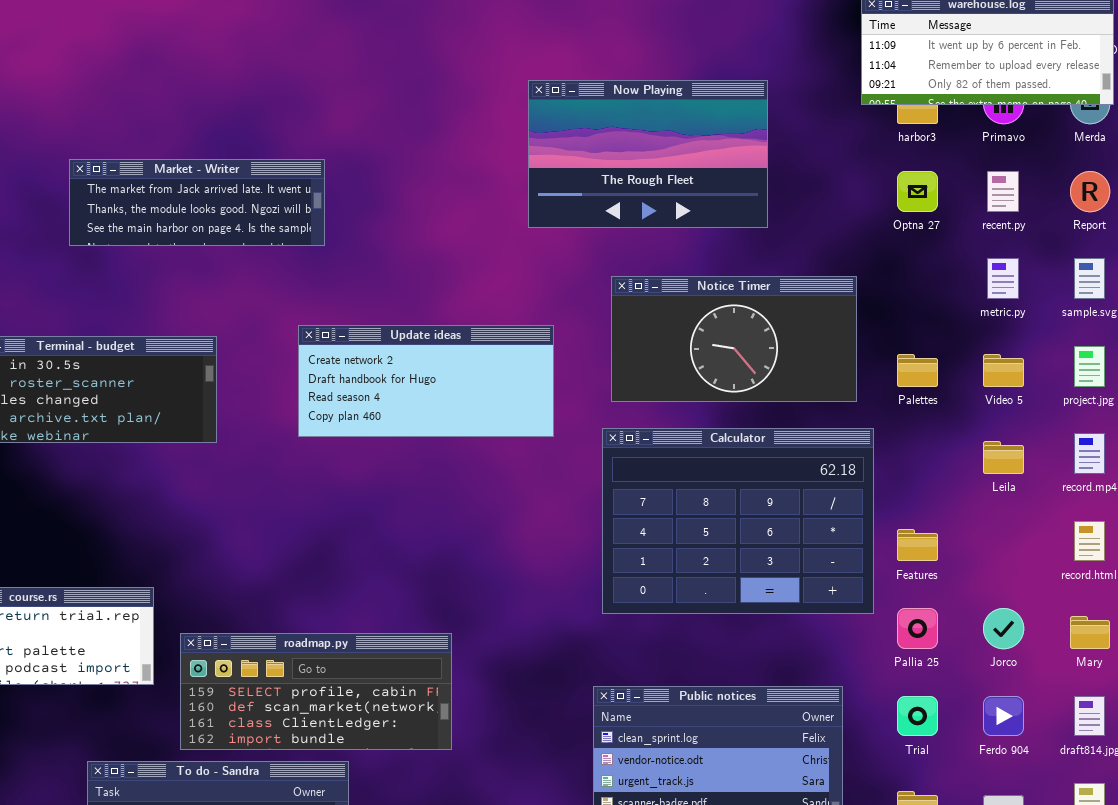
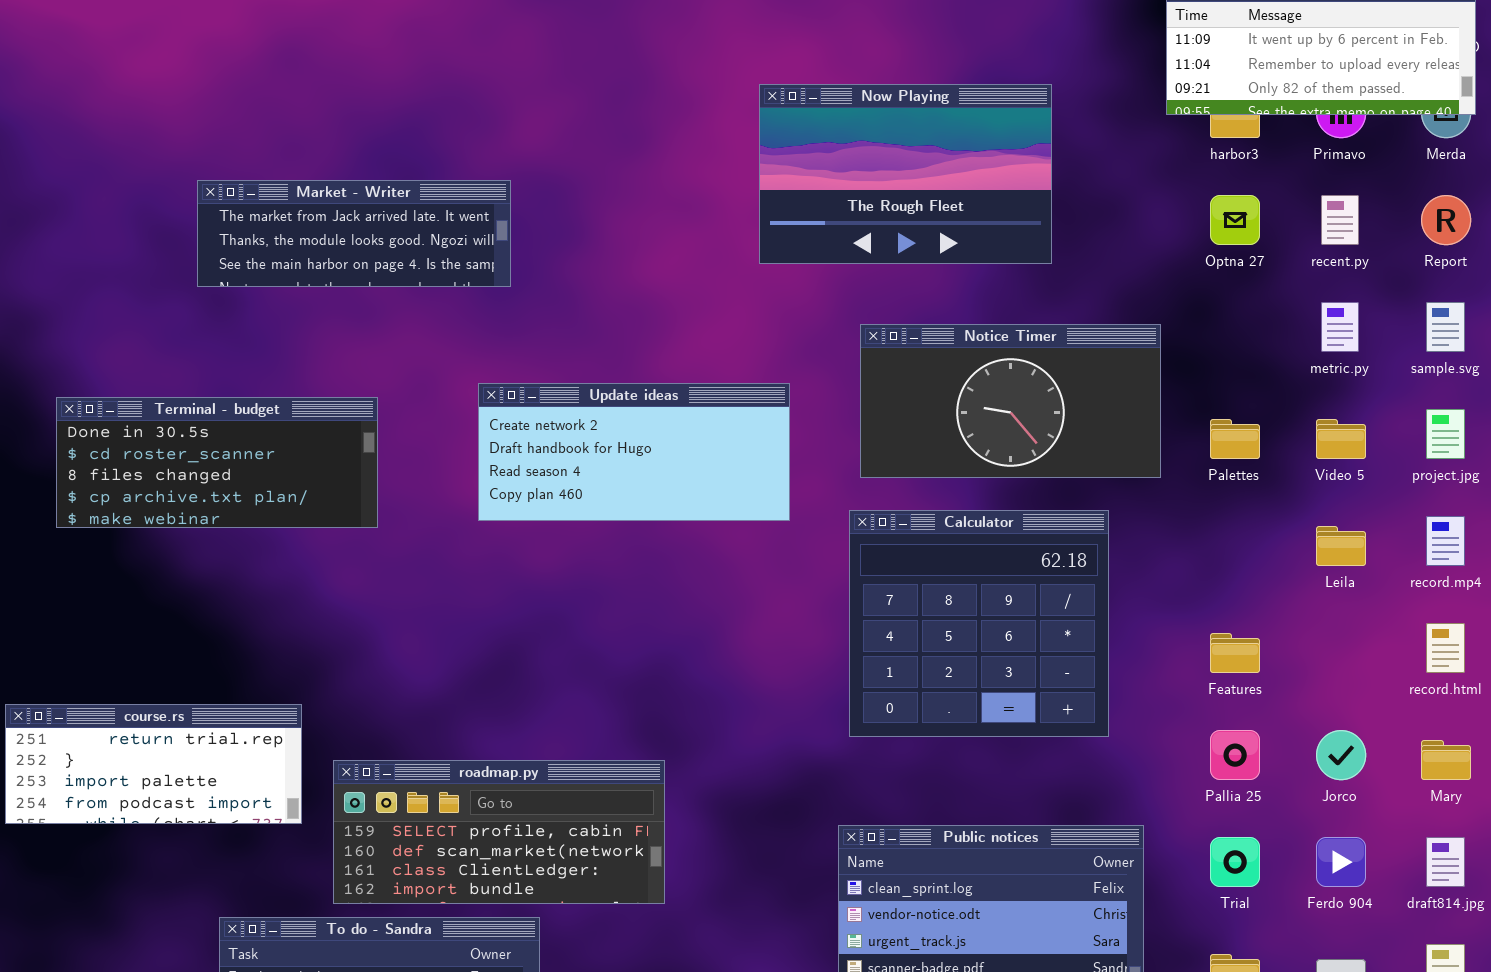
Calculator: [602,428,874,614] -> [849,510,1109,737], resized

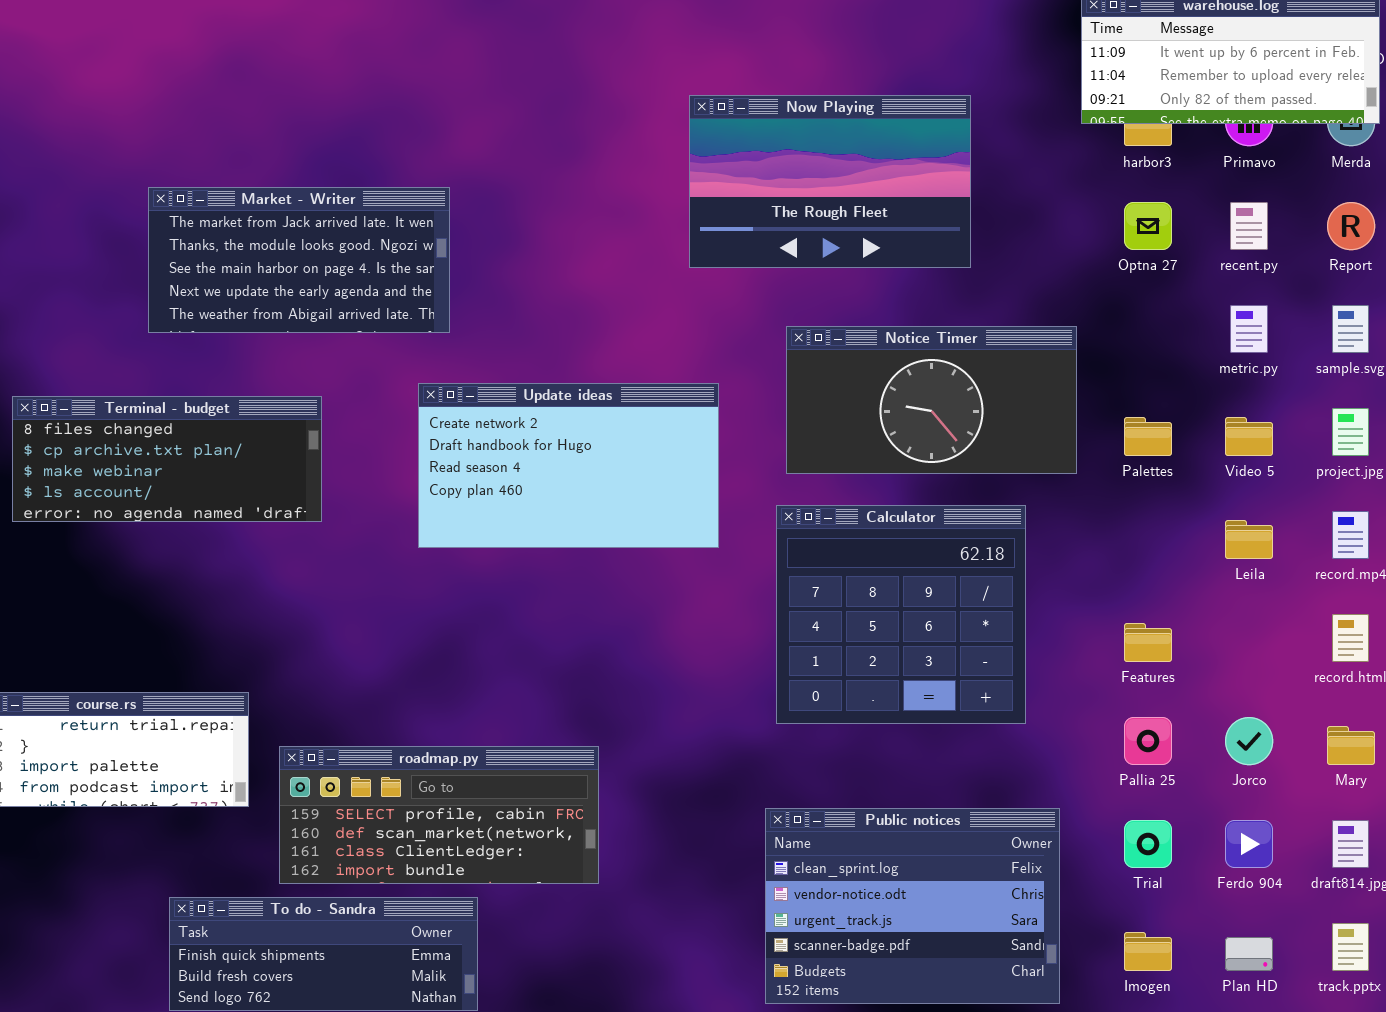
Market - Writer: [197,180,511,287] -> [148,187,450,333], resized
Update ideas: [478,383,790,521] -> [418,383,719,548], resized
Terminal - budget: [56,397,378,528] -> [12,396,322,522], scrolled down 2 rows

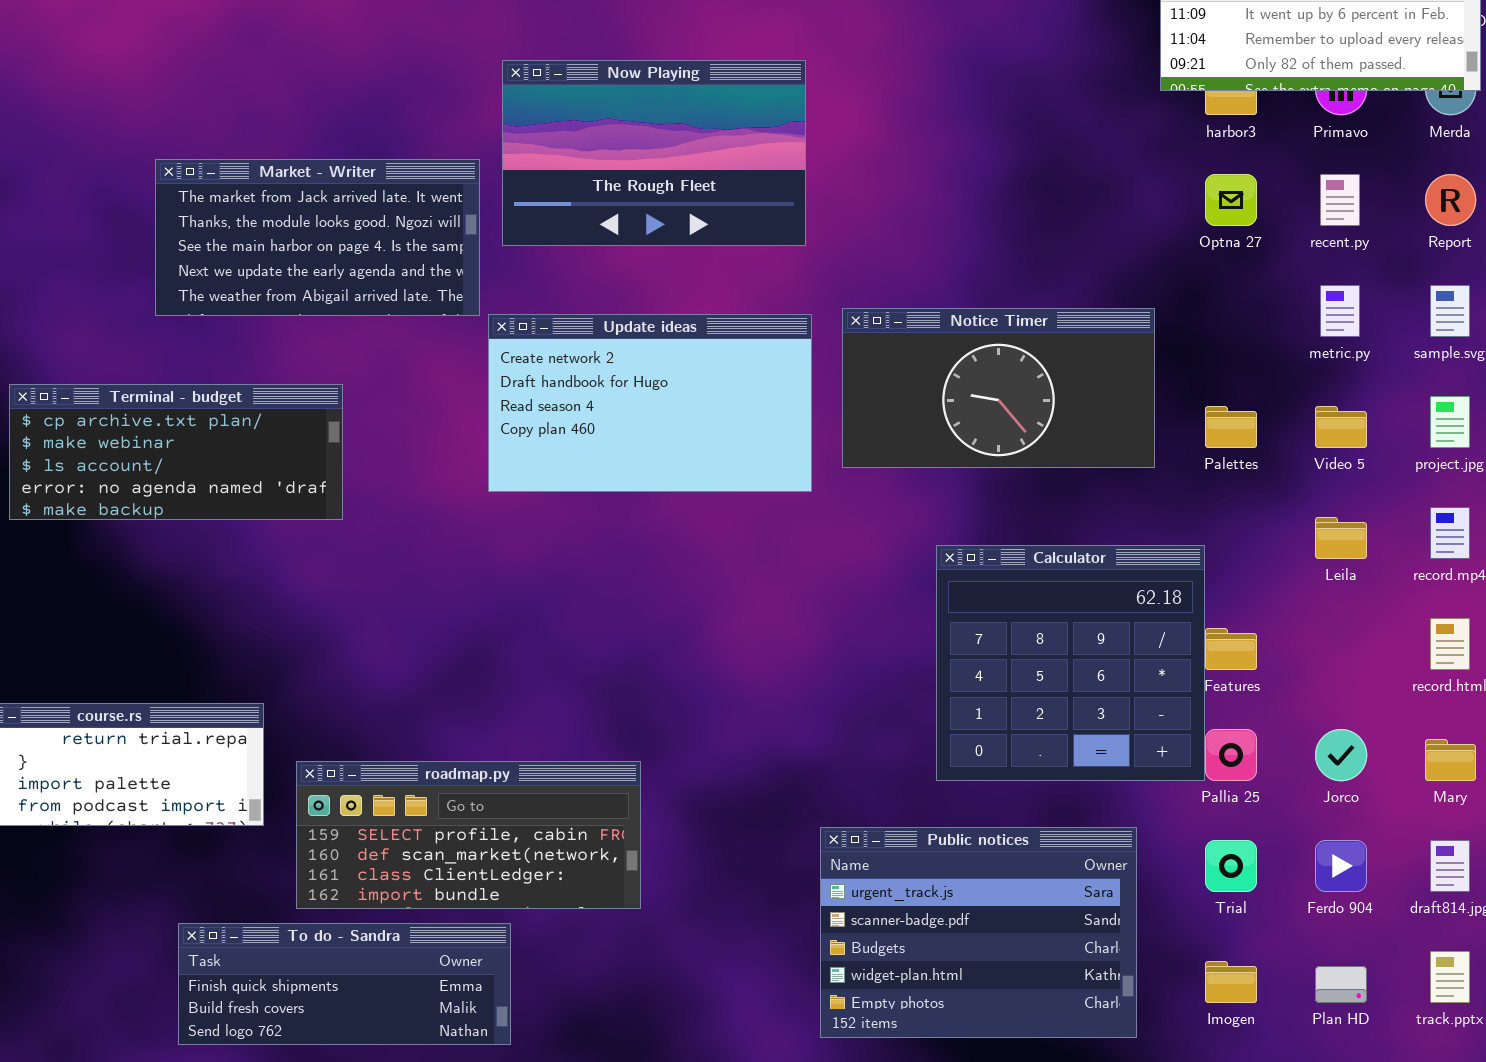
Now Playing: [689,95,971,268] -> [502,60,806,246], moved
Update ideas: [418,383,719,548] -> [488,314,812,492], moved
Terminal - budget: [12,396,322,522] -> [9,384,343,520], scrolled down 1 row
Calculator: [776,505,1026,724] -> [936,545,1205,781], moved
Public notices: [765,808,1060,1004] -> [820,827,1137,1038], scrolled down 2 rows

